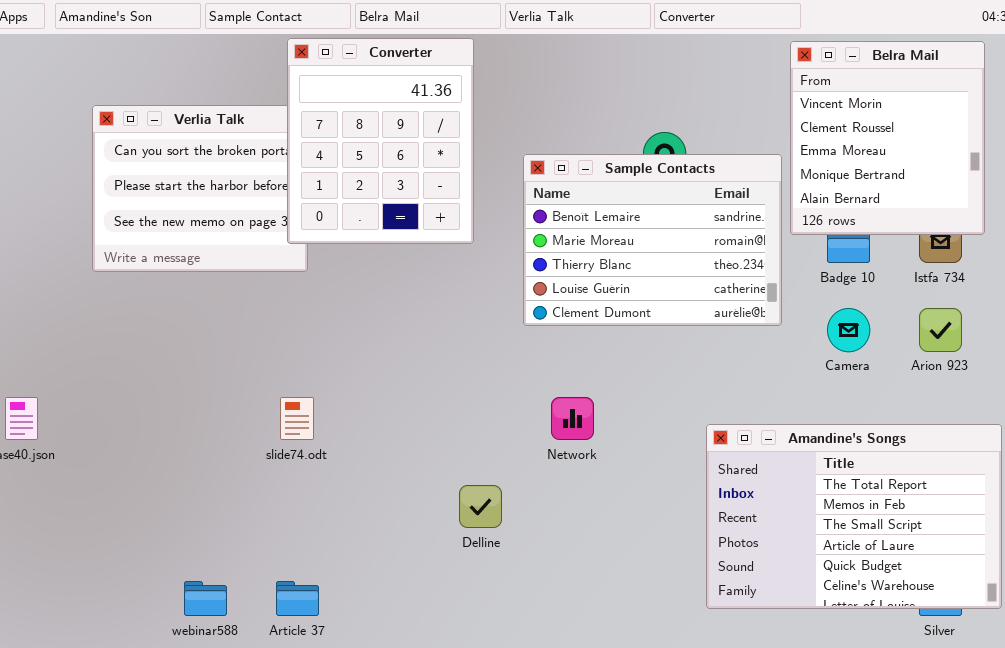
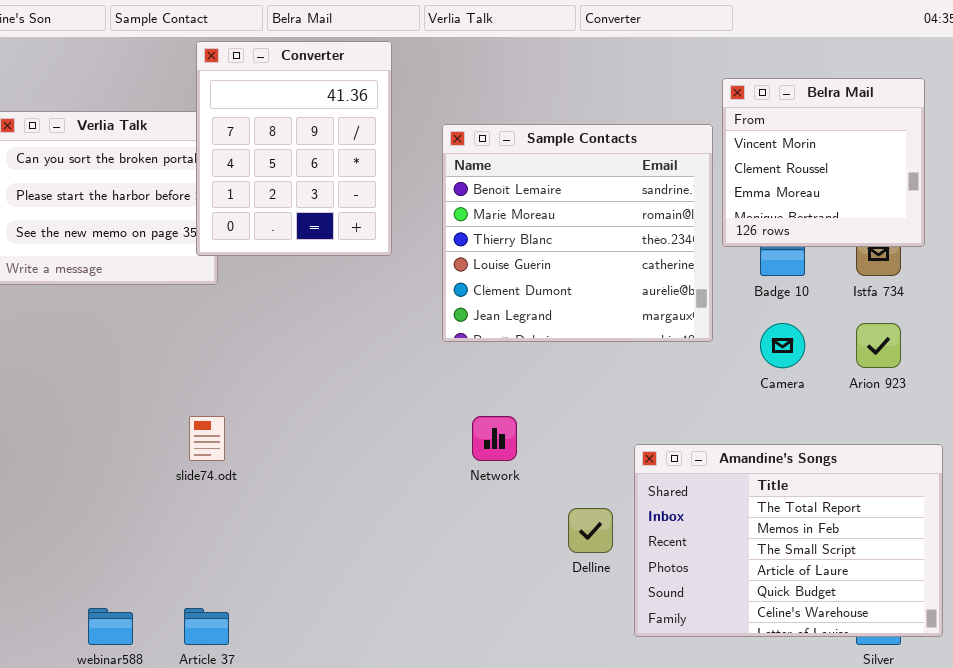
Belra Mail: [790,41,985,235] -> [722,78,925,247], resized
Sample Contacts: [523,154,782,326] -> [442,124,713,342], resized
Delline: [459,485,502,528] -> [568,508,613,553], moved

